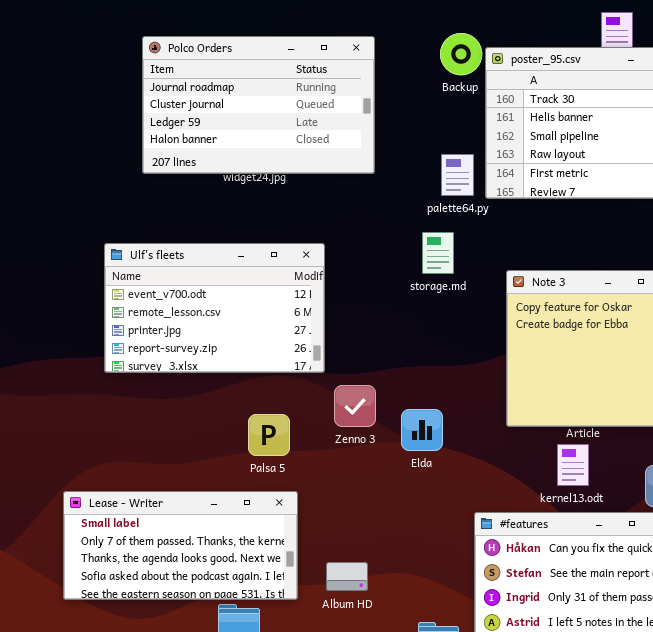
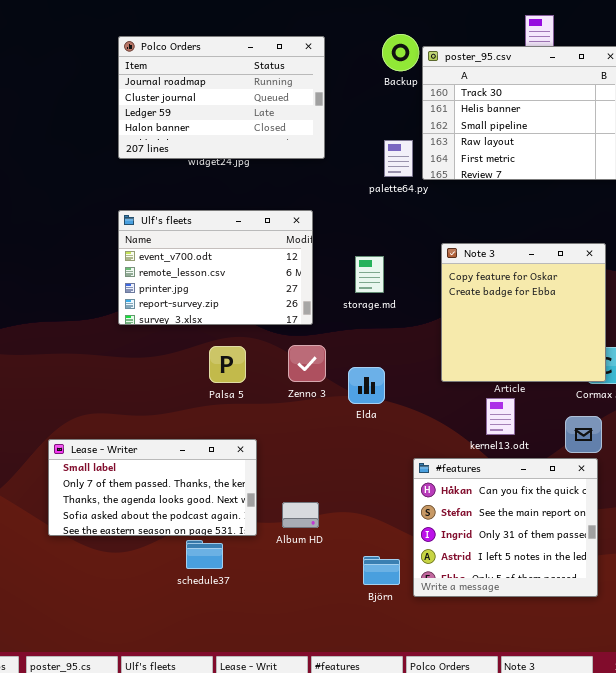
storage.md: [422,232,454,274] -> [355,256,384,293], moved
Ulf's fleets: [104,243,325,373] -> [118,210,313,325], moved
Palsa 5: [248,414,290,456] -> [209,346,246,383], moved

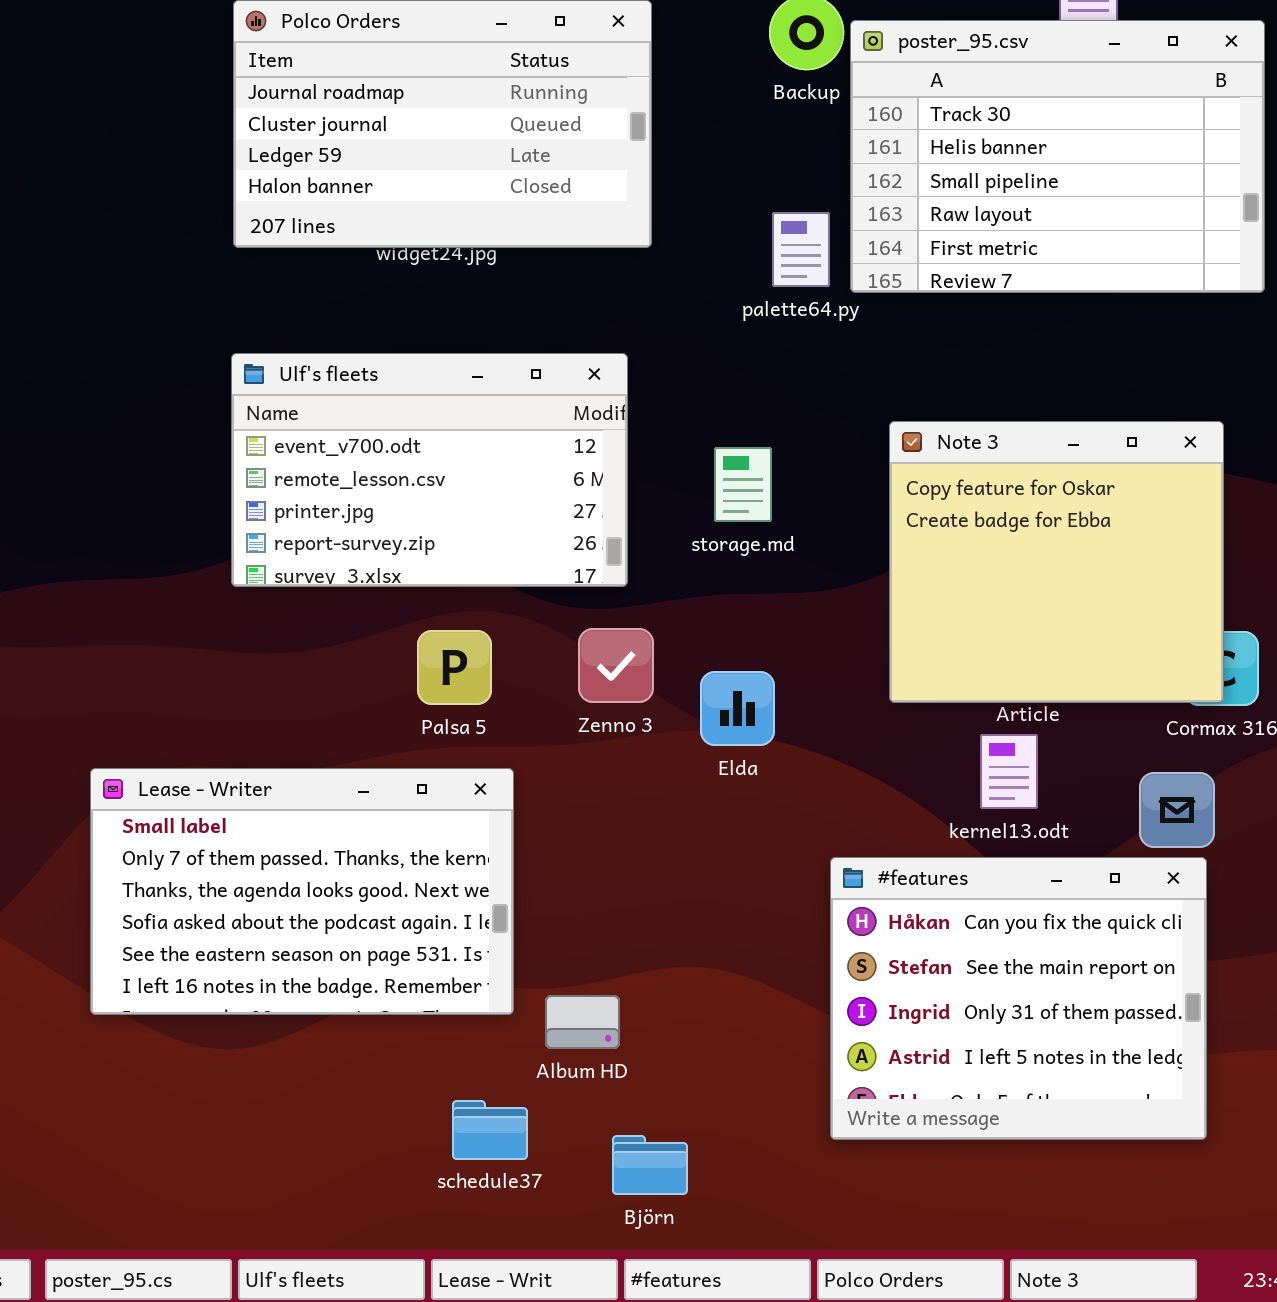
Lease - Writer: [48,439,257,536] -> [90,768,514,1015], resized
Album HD: [282,502,319,528] -> [545,995,620,1049], moved
schedule37: [186,540,223,569] -> [452,1100,528,1160], moved
Björn: [363,556,400,585] -> [612,1135,688,1195], moved

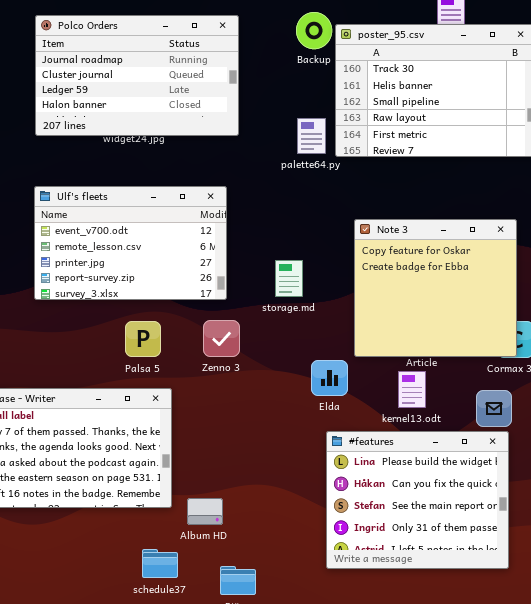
storage.md: [714,447,772,522] -> [275,260,303,297], moved
Elda: [700,671,775,746] -> [311,360,348,396], moved
#features: [830,857,1207,1140] -> [326,431,509,569], scrolled up 1 row

